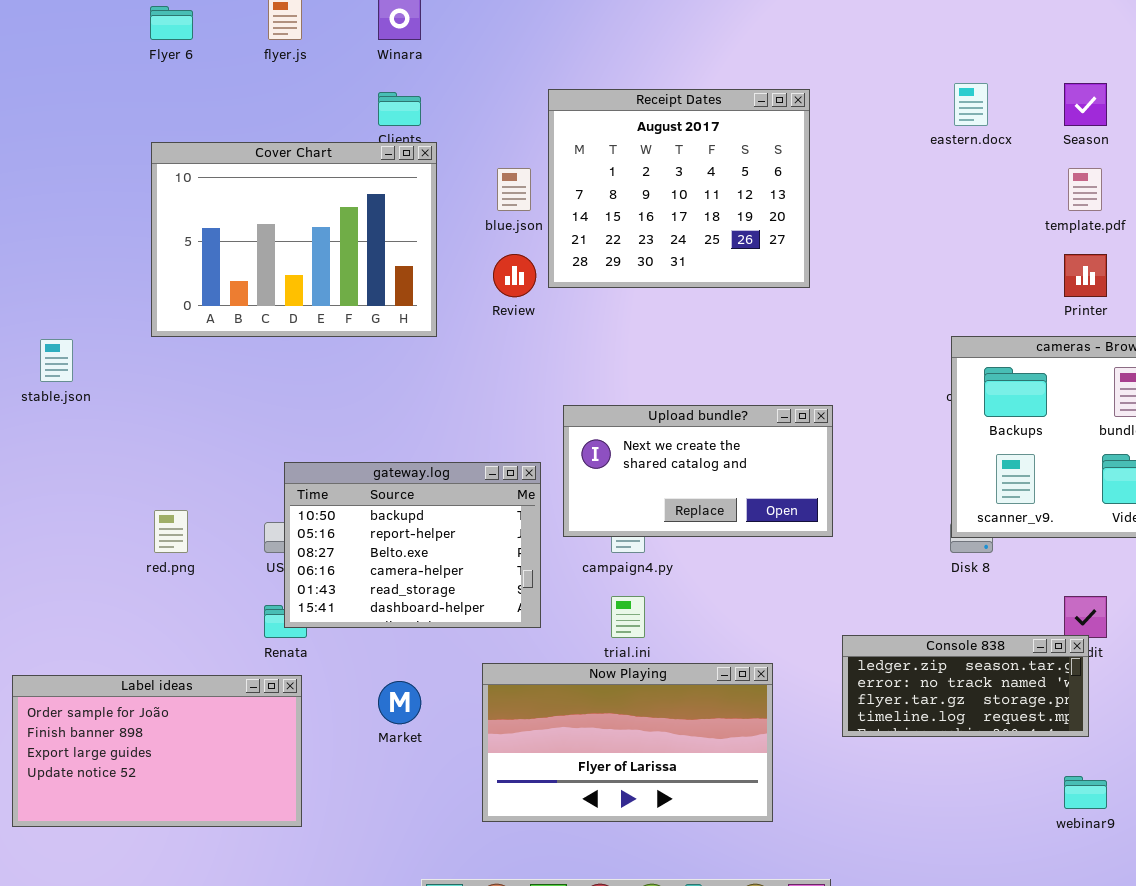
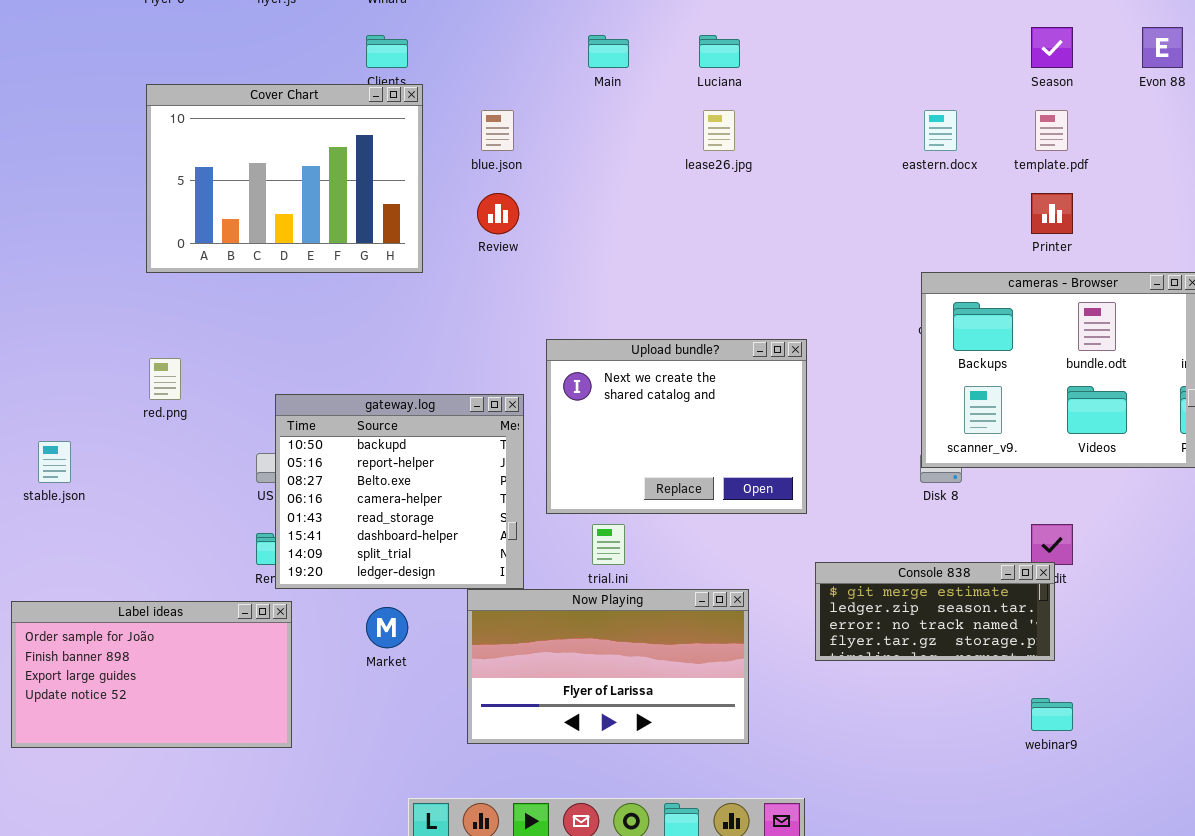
eastern.docx: [954,83,988,126] -> [924,110,957,151], moved
Receipt Dates: [548,89,810,288] -> none, closed
stable.json: [40,339,73,382] -> [38,441,71,483], moved
Upload bundle?: [563,405,833,537] -> [546,339,807,514], resized
gateway.log: [284,462,541,628] -> [275,394,524,589], resized
red.png: [154,510,188,553] -> [149,358,181,400], moved
Console 838: [842,635,1089,737] -> [815,562,1055,661], scrolled up 1 row

